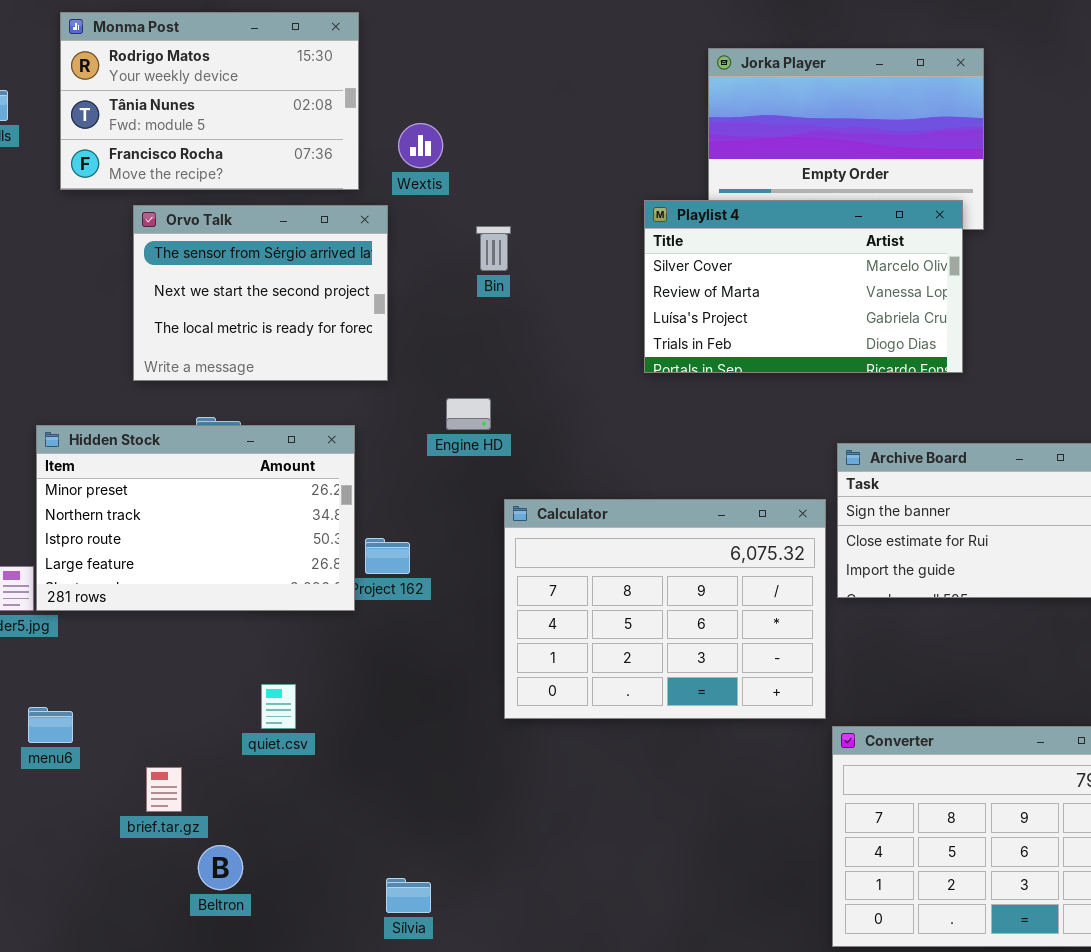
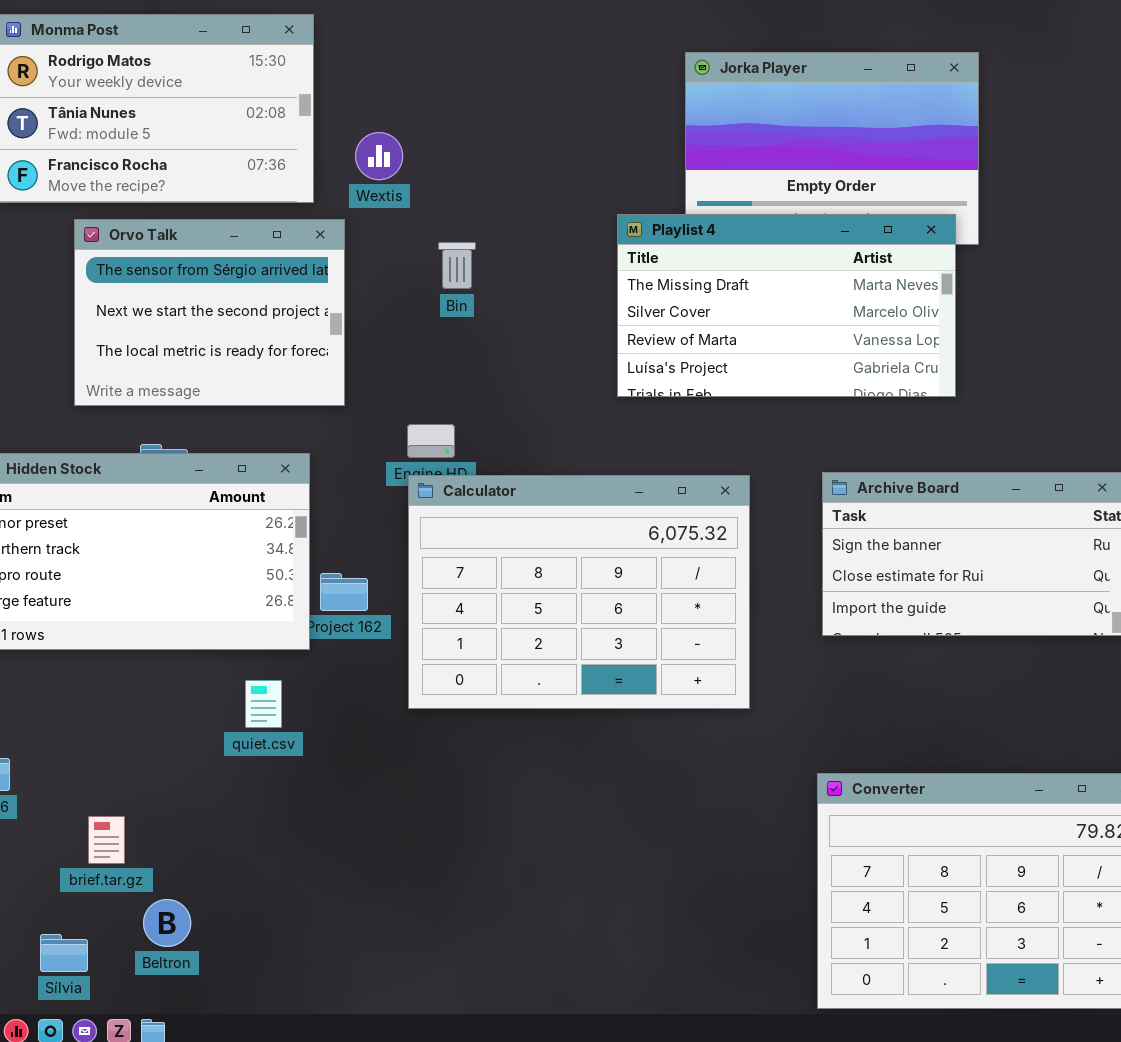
Playlist 4: [644,200,963,373] -> [617,214,956,397], scrolled up 1 row
Calculator: [504,499,826,719] -> [408,475,750,709], moved
quiet.csv: [261,684,296,729] -> [245,680,282,728], moved
Sílvia: [386,878,431,913] -> [40,934,88,972], moved

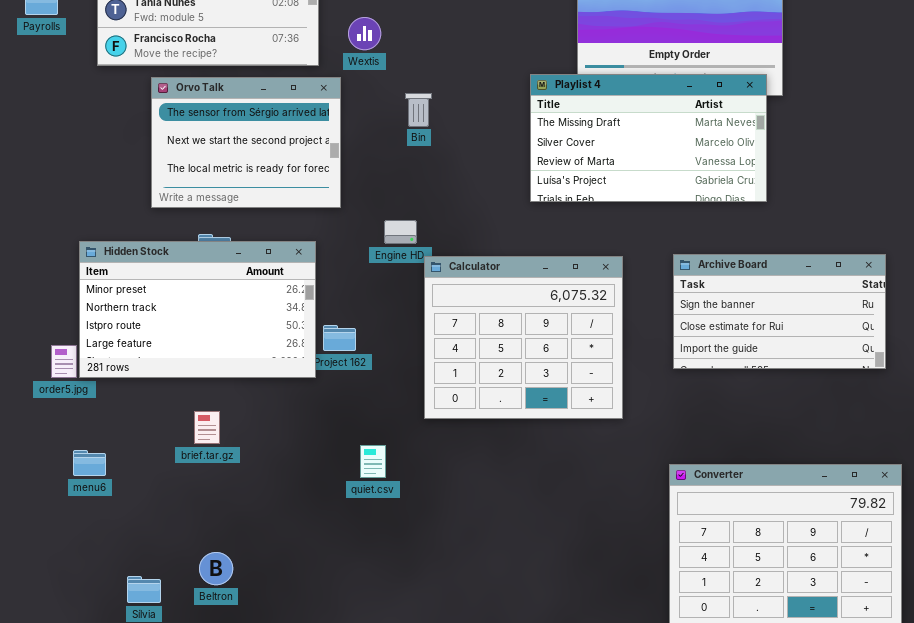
Calculator: [408,475,750,709] -> [424,256,623,419], resized
quiet.csv: [245,680,282,728] -> [360,445,386,478], moved
brief.tar.gz: [88,816,125,864] -> [194,411,220,444], moved

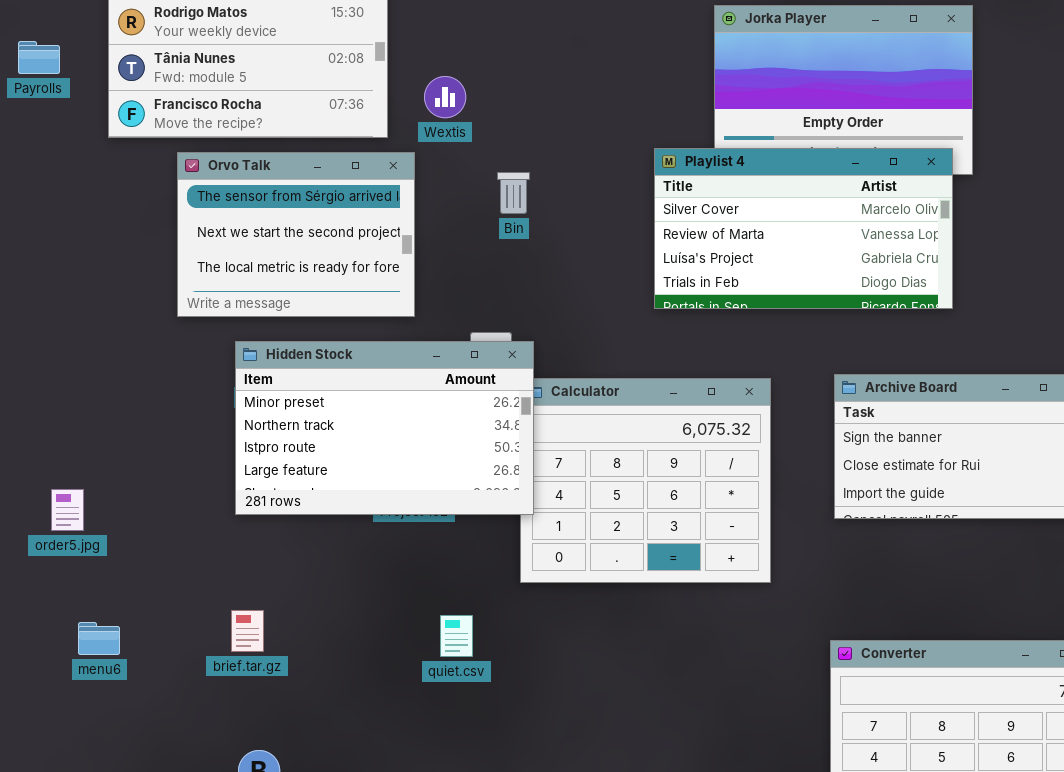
Playlist 4: [530,74,767,202] -> [654,148,953,309], scrolled down 1 row
Hidden Stock: [79,241,316,378] -> [235,341,534,515], moved
brief.tar.gz: [194,411,220,444] -> [231,610,264,652], moved

